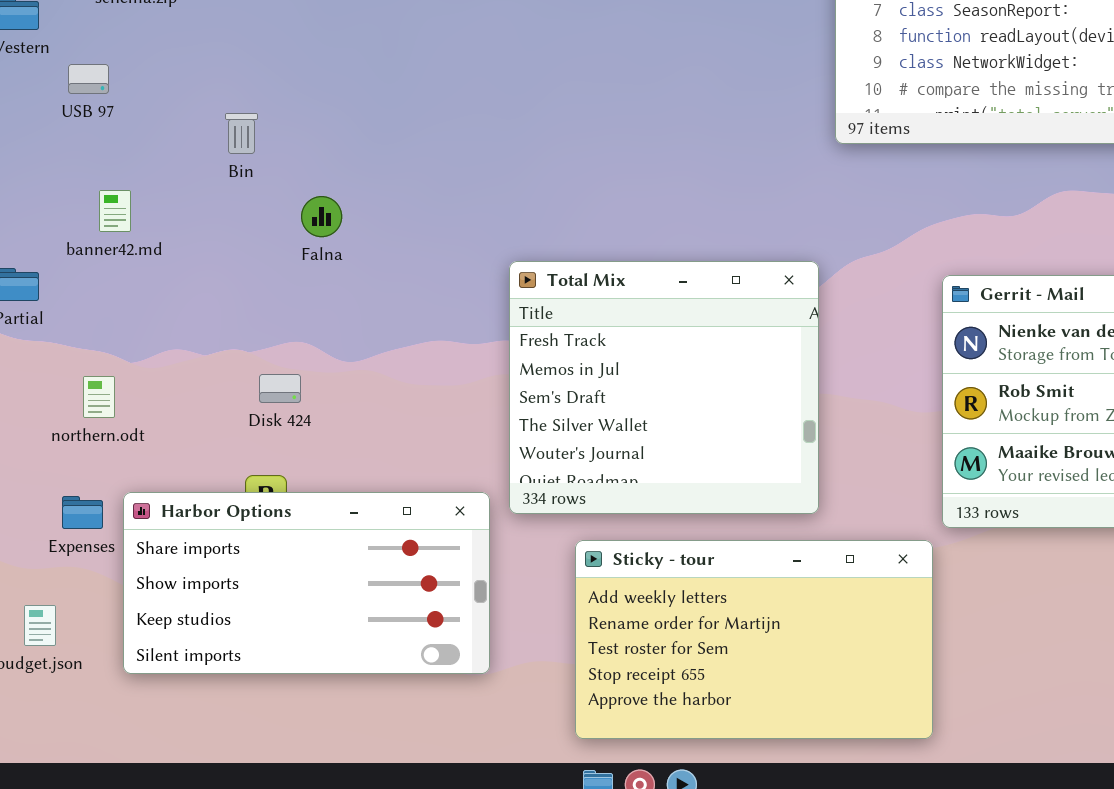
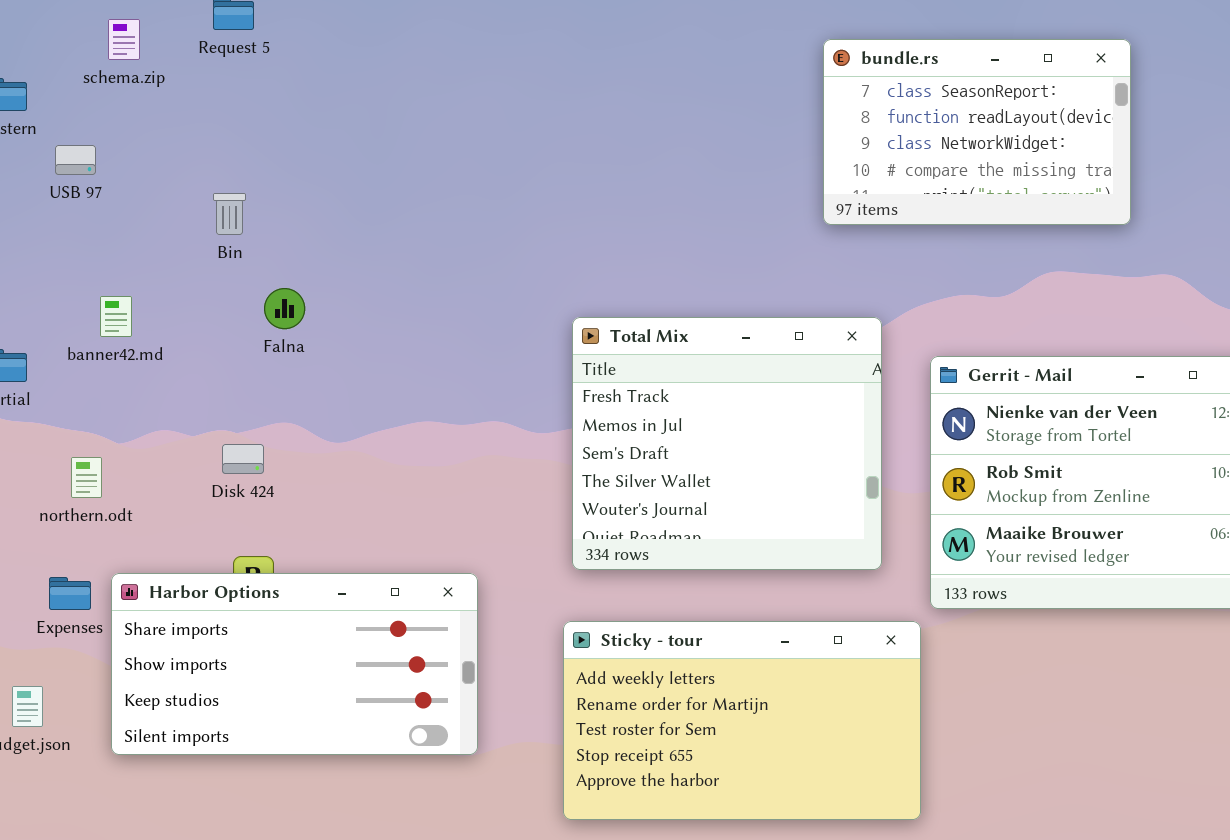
banner42.md: [99,190,131,232] -> [100,296,132,337], moved
Falna: [301,196,342,237] -> [264,288,305,329], moved
Total Mix: [509,261,819,514] -> [572,317,882,570], moved
Disk 424: [259,374,301,403] -> [222,444,264,474], moved

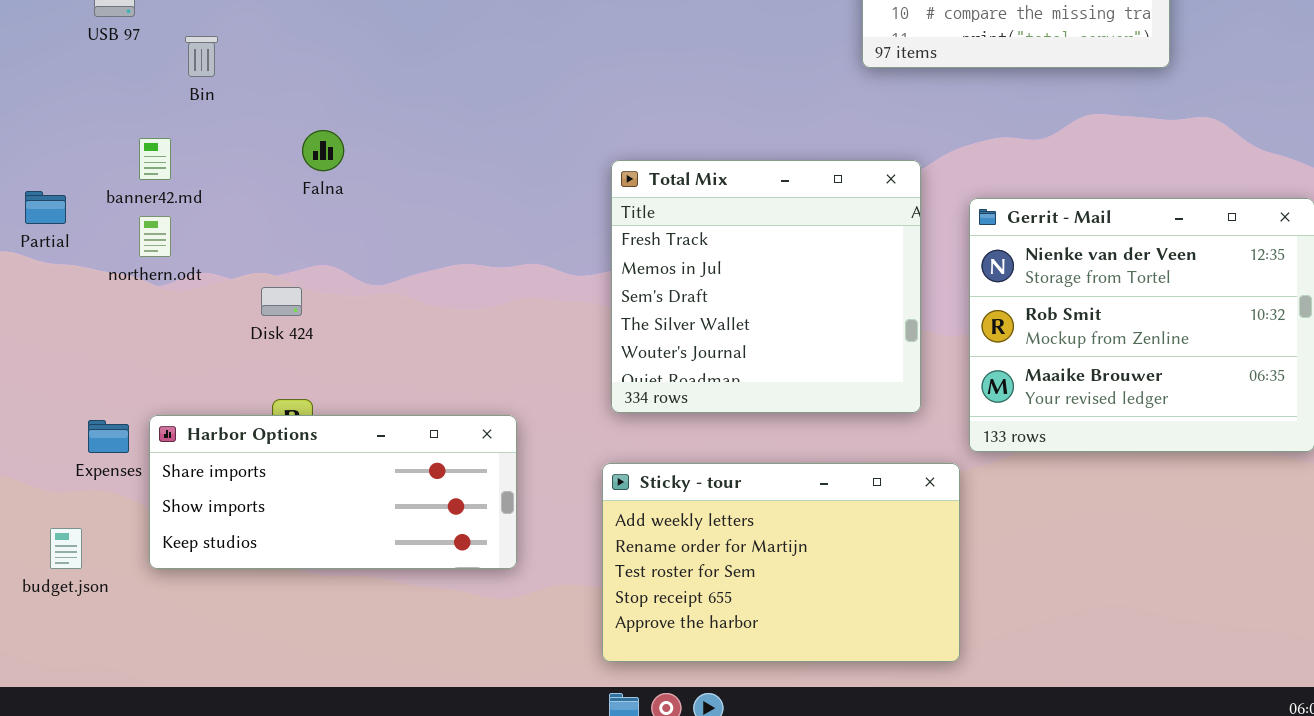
Bin: [213,193,246,235] -> [185,36,218,77], moved
northern.odt: [71,457,102,498] -> [139,216,171,257], moved
Harbor Options: [111,573,478,755] -> [149,415,517,569], resized

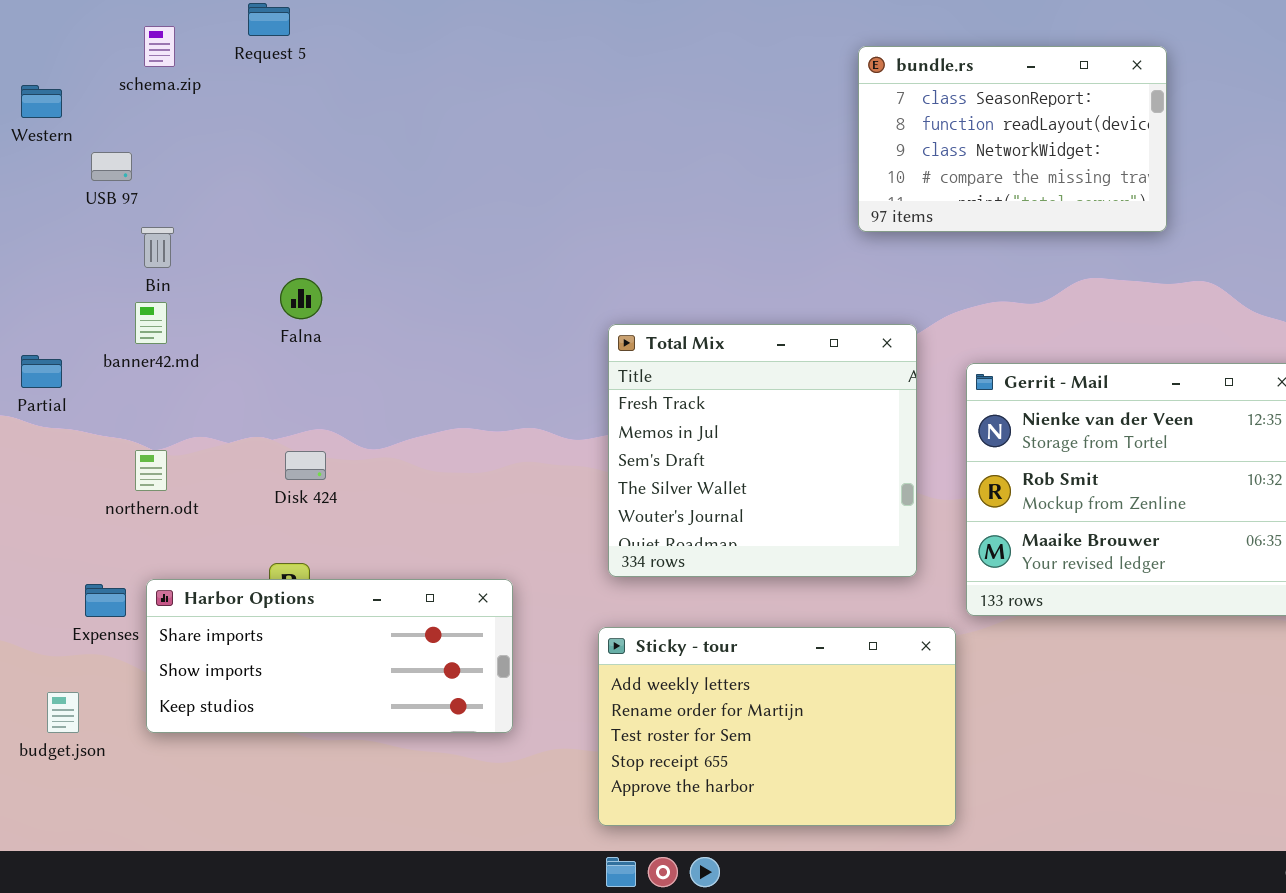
Bin: [185,36,218,77] -> [141,227,174,268], moved
Falna: [302,130,344,171] -> [280,278,322,319], moved
northern.odt: [139,216,171,257] -> [135,450,167,491], moved
Disk 424: [261,287,302,316] -> [285,451,326,480], moved

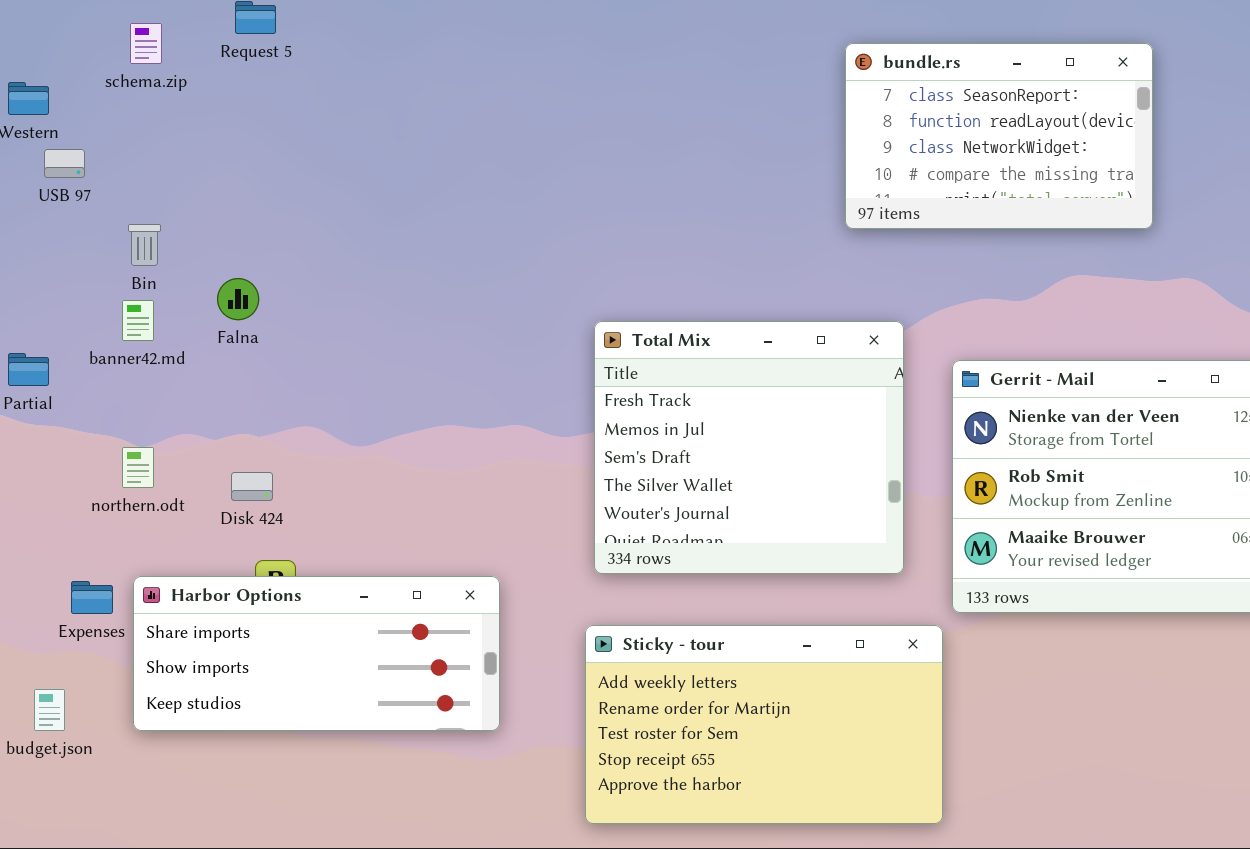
USB 97: [91,152,132,181] -> [44,149,85,178], moved
Falna: [280,278,322,319] -> [217,278,259,320], moved
Disk 424: [285,451,326,480] -> [231,472,273,501], moved

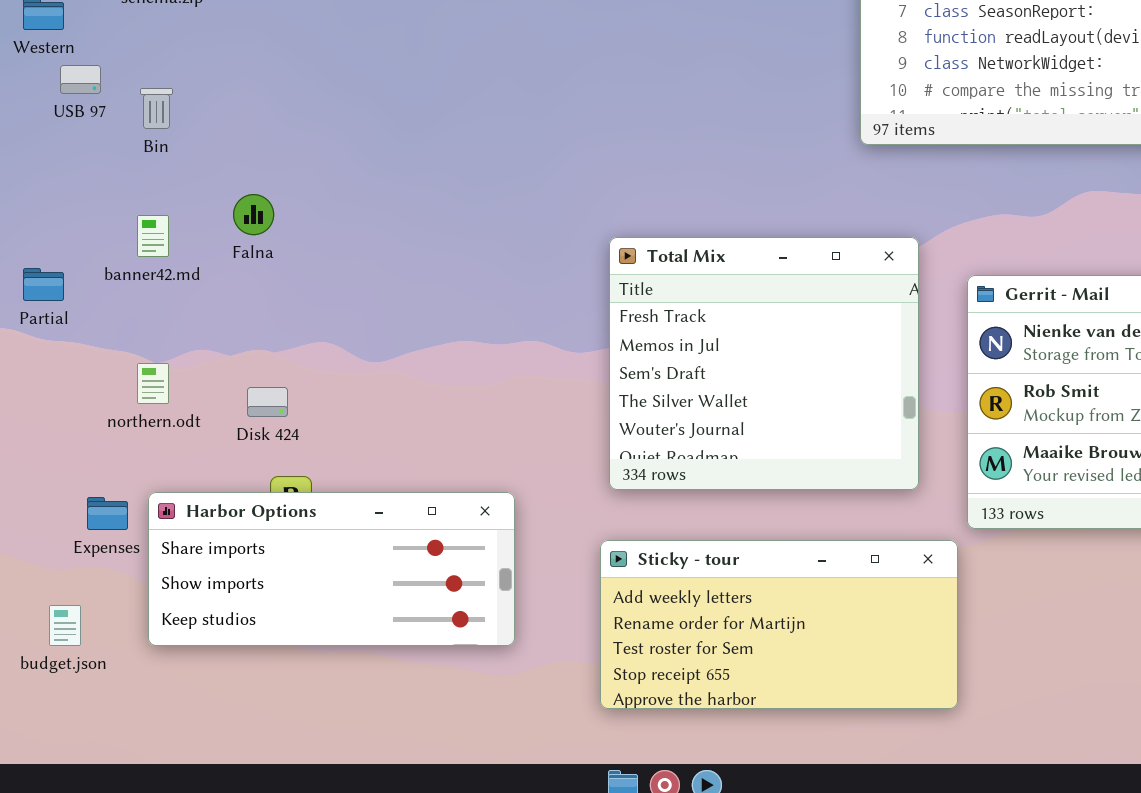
Bin: [128,224,161,266] -> [140,88,173,129], moved
Sticky - tour: [585,625,943,824] -> [600,540,958,709], resized

